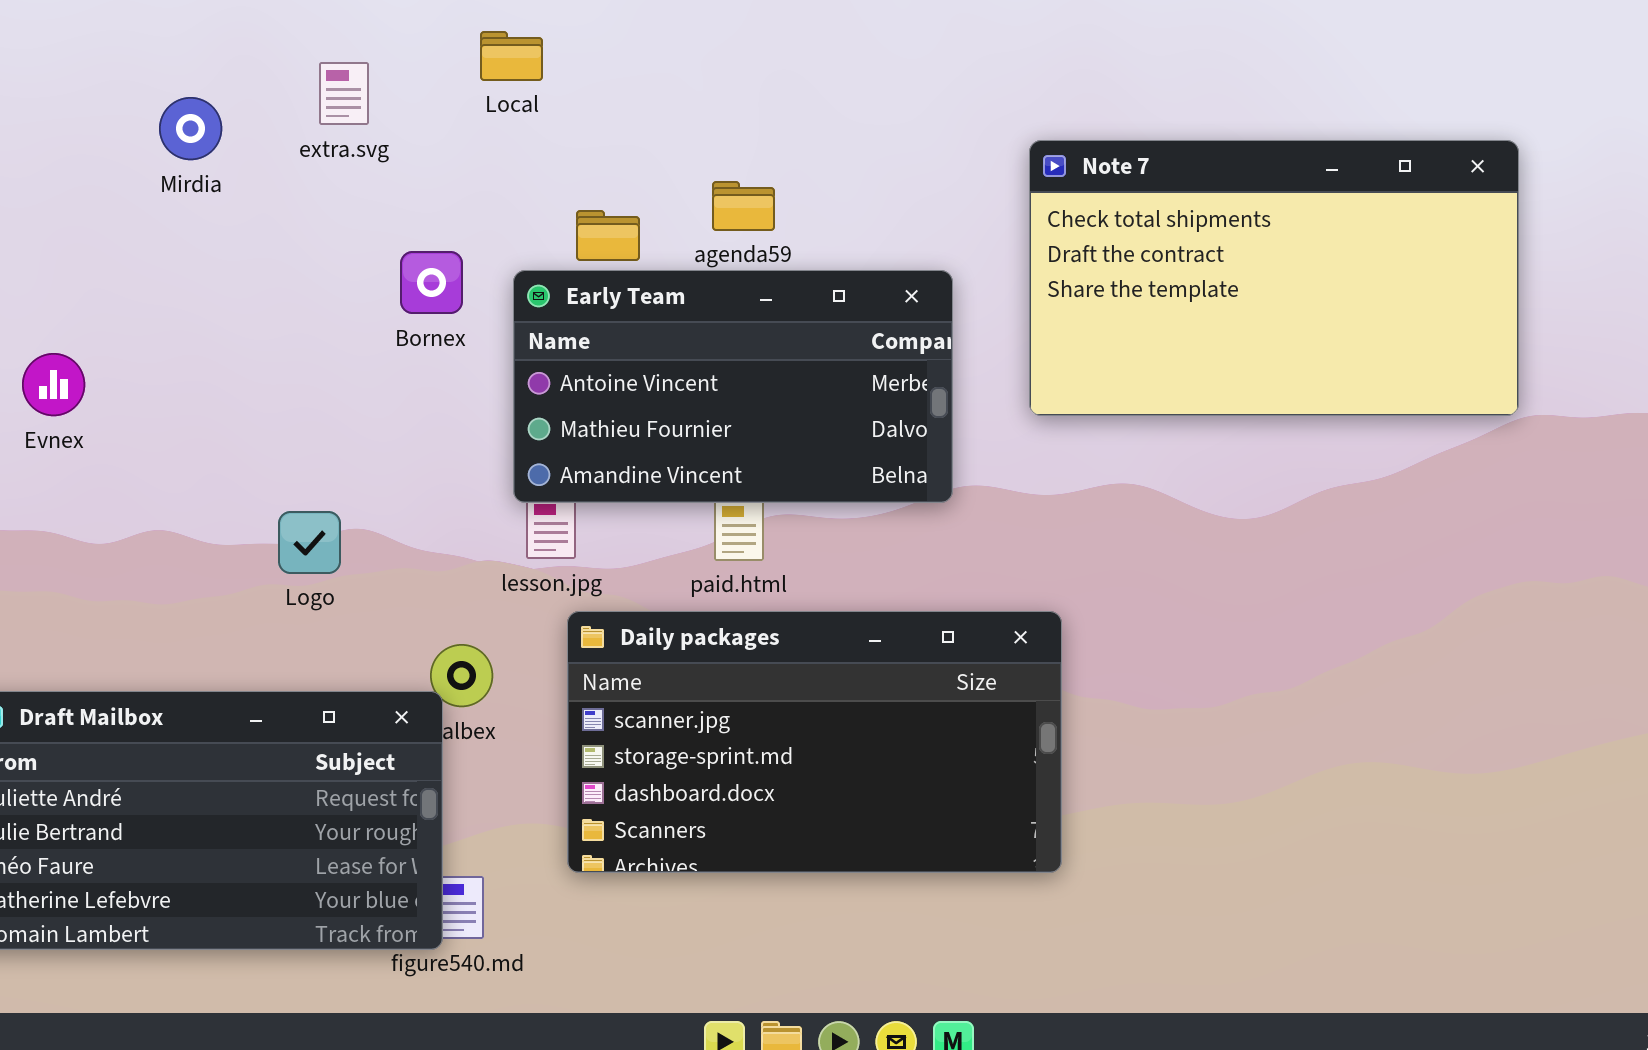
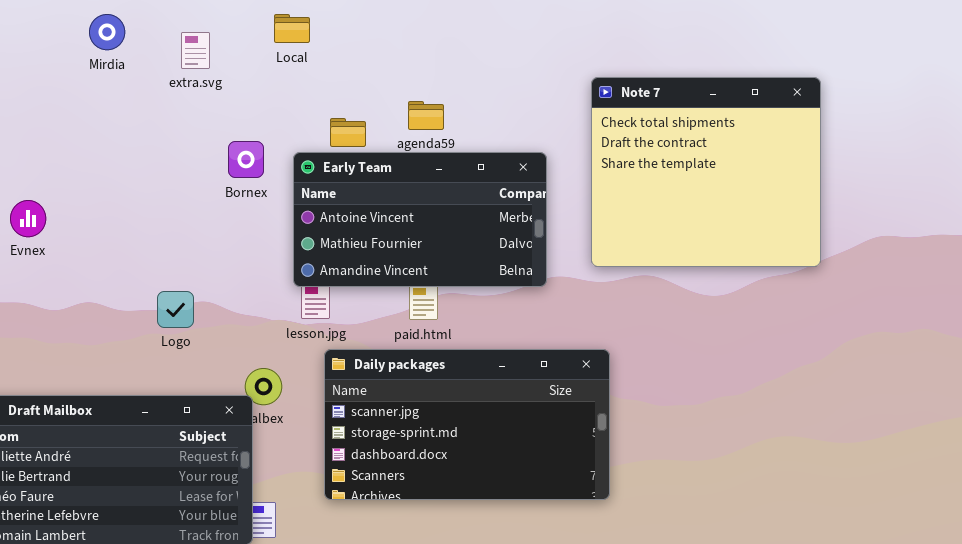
Mirdia: [159,97,222,160] -> [89,14,125,50], moved
Note 7: [1029,140,1519,416] -> [591,77,821,267], resized

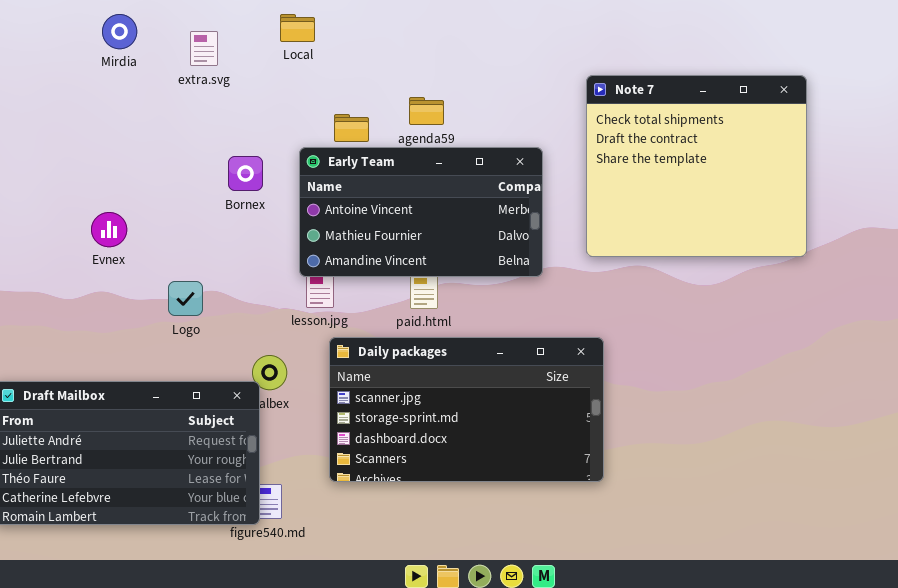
Bornex: [228,141,264,178] -> [228,156,263,191], moved
Evnex: [10,200,46,237] -> [91,212,127,247], moved

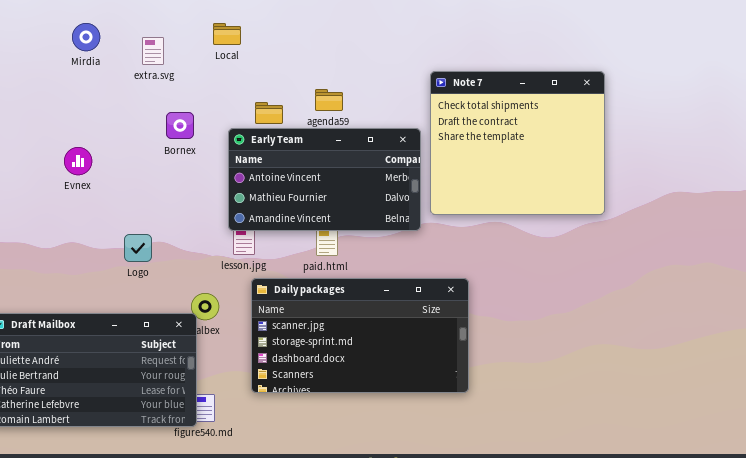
Note 7: [586,75,807,257] -> [430,71,605,215], moved
Bornex: [228,156,263,191] -> [166,112,194,139], moved
Evnex: [91,212,127,247] -> [64,147,92,175], moved

